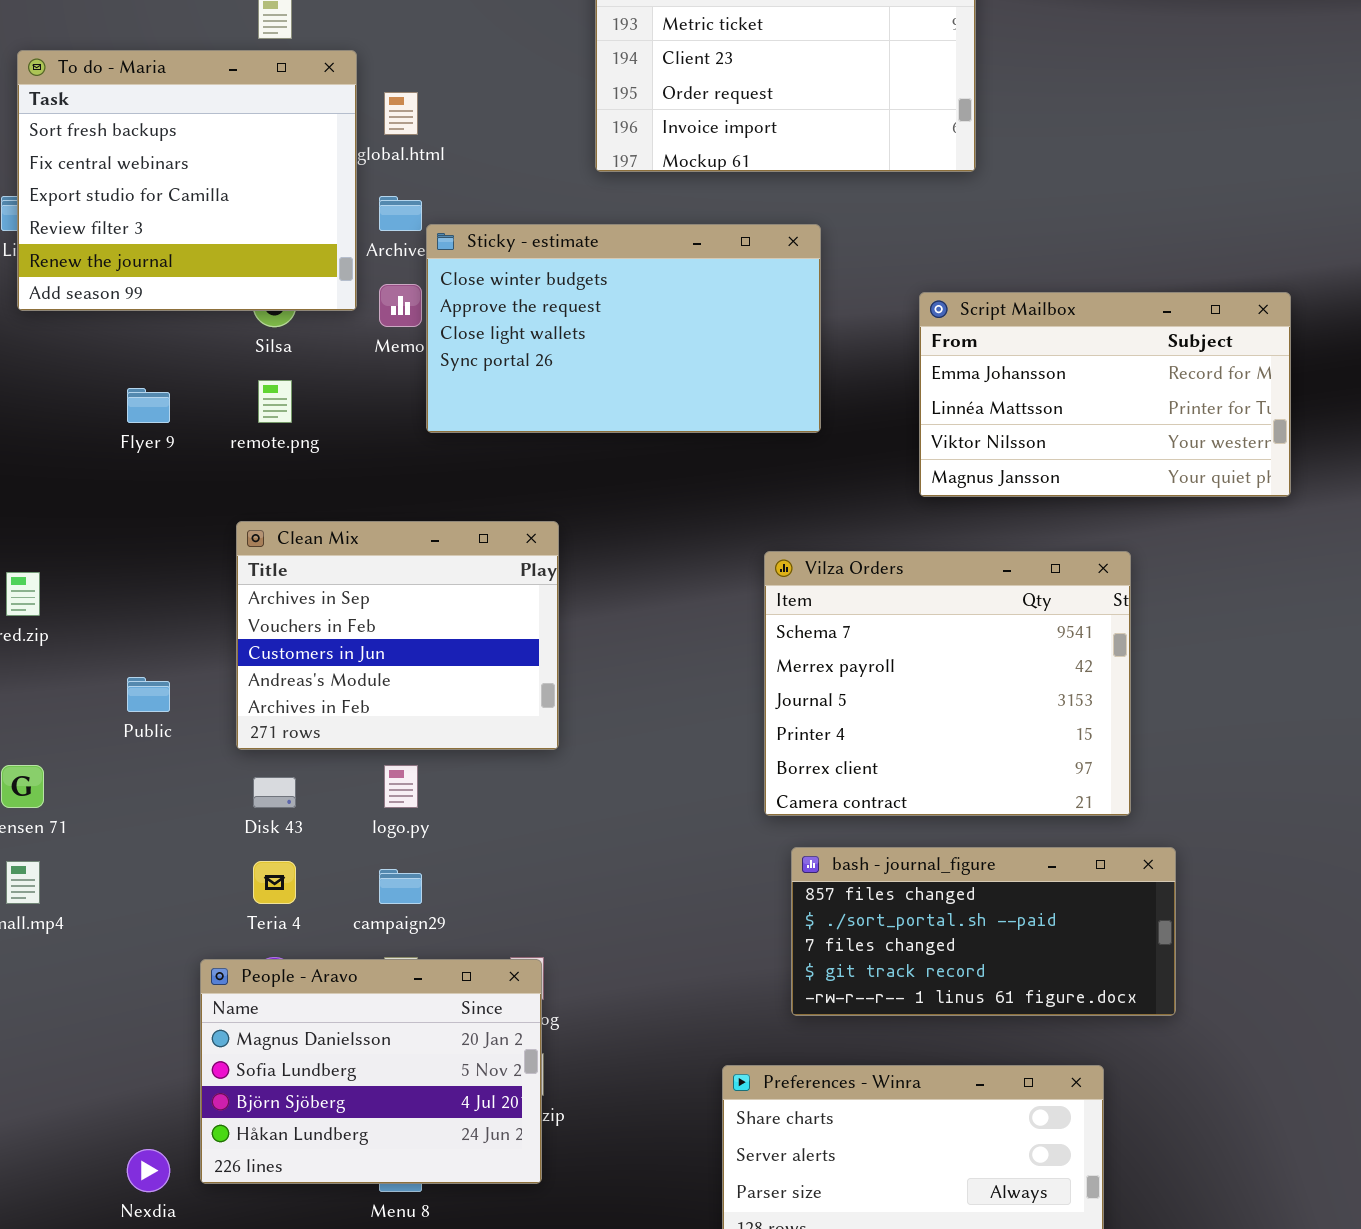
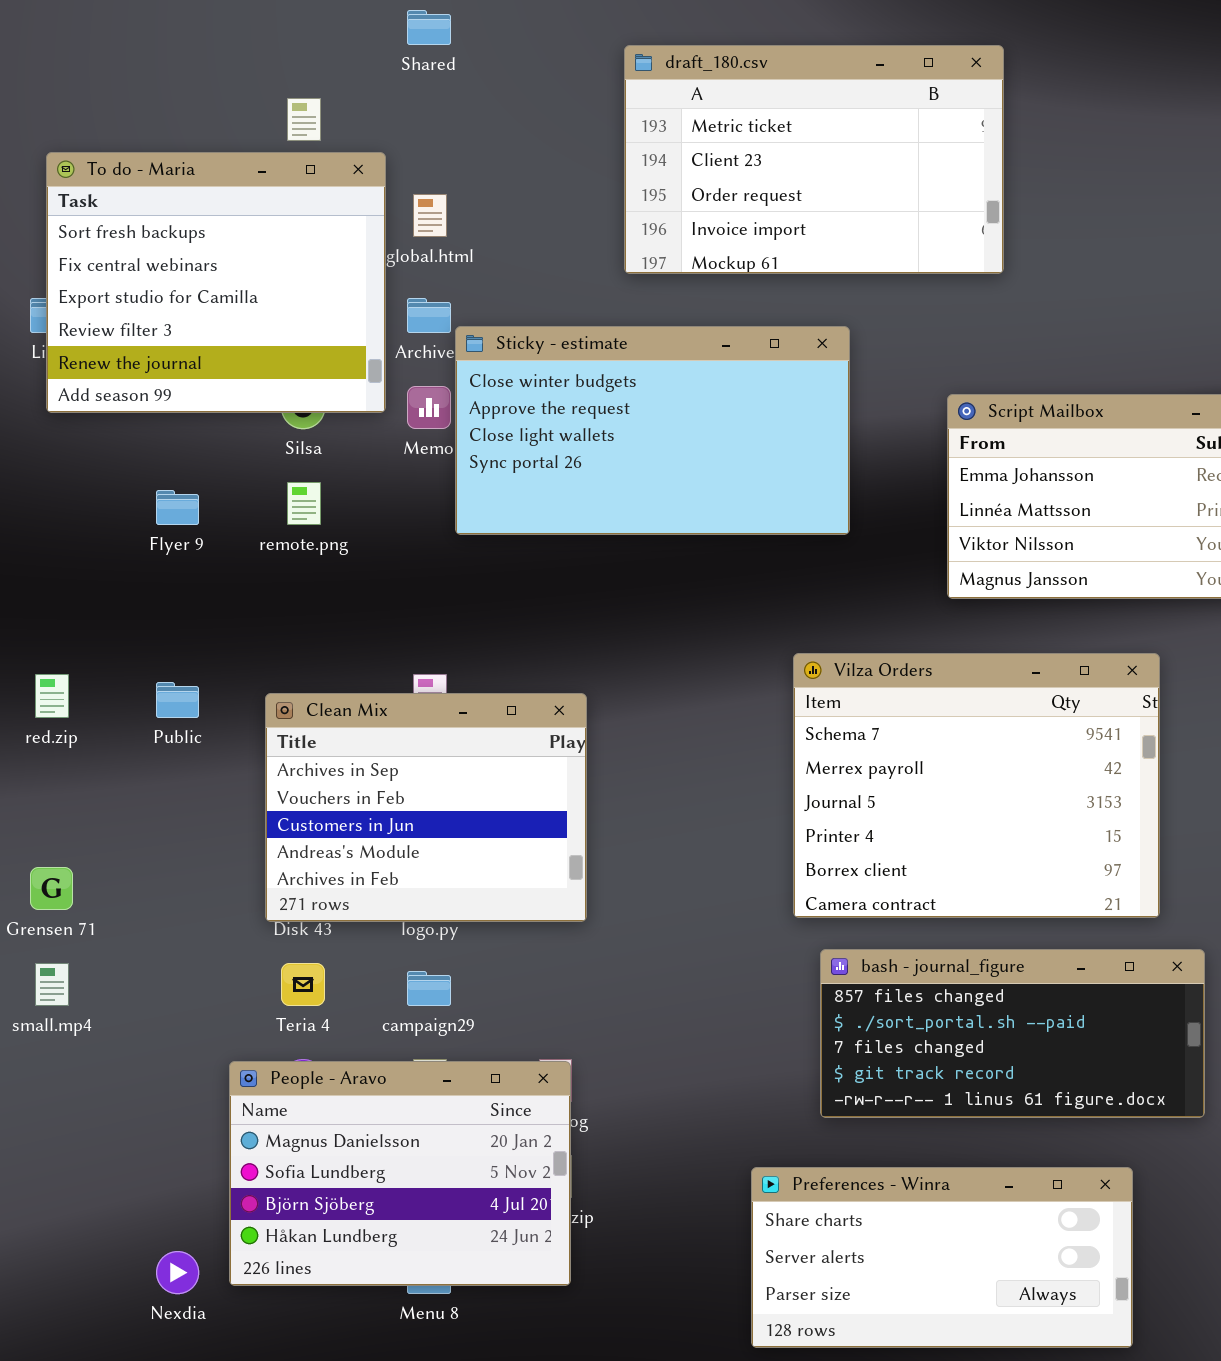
Clean Mix: [236,521,559,750] -> [265,693,587,922], moved
Public: [127,677,170,712] -> [156,682,199,718], moved

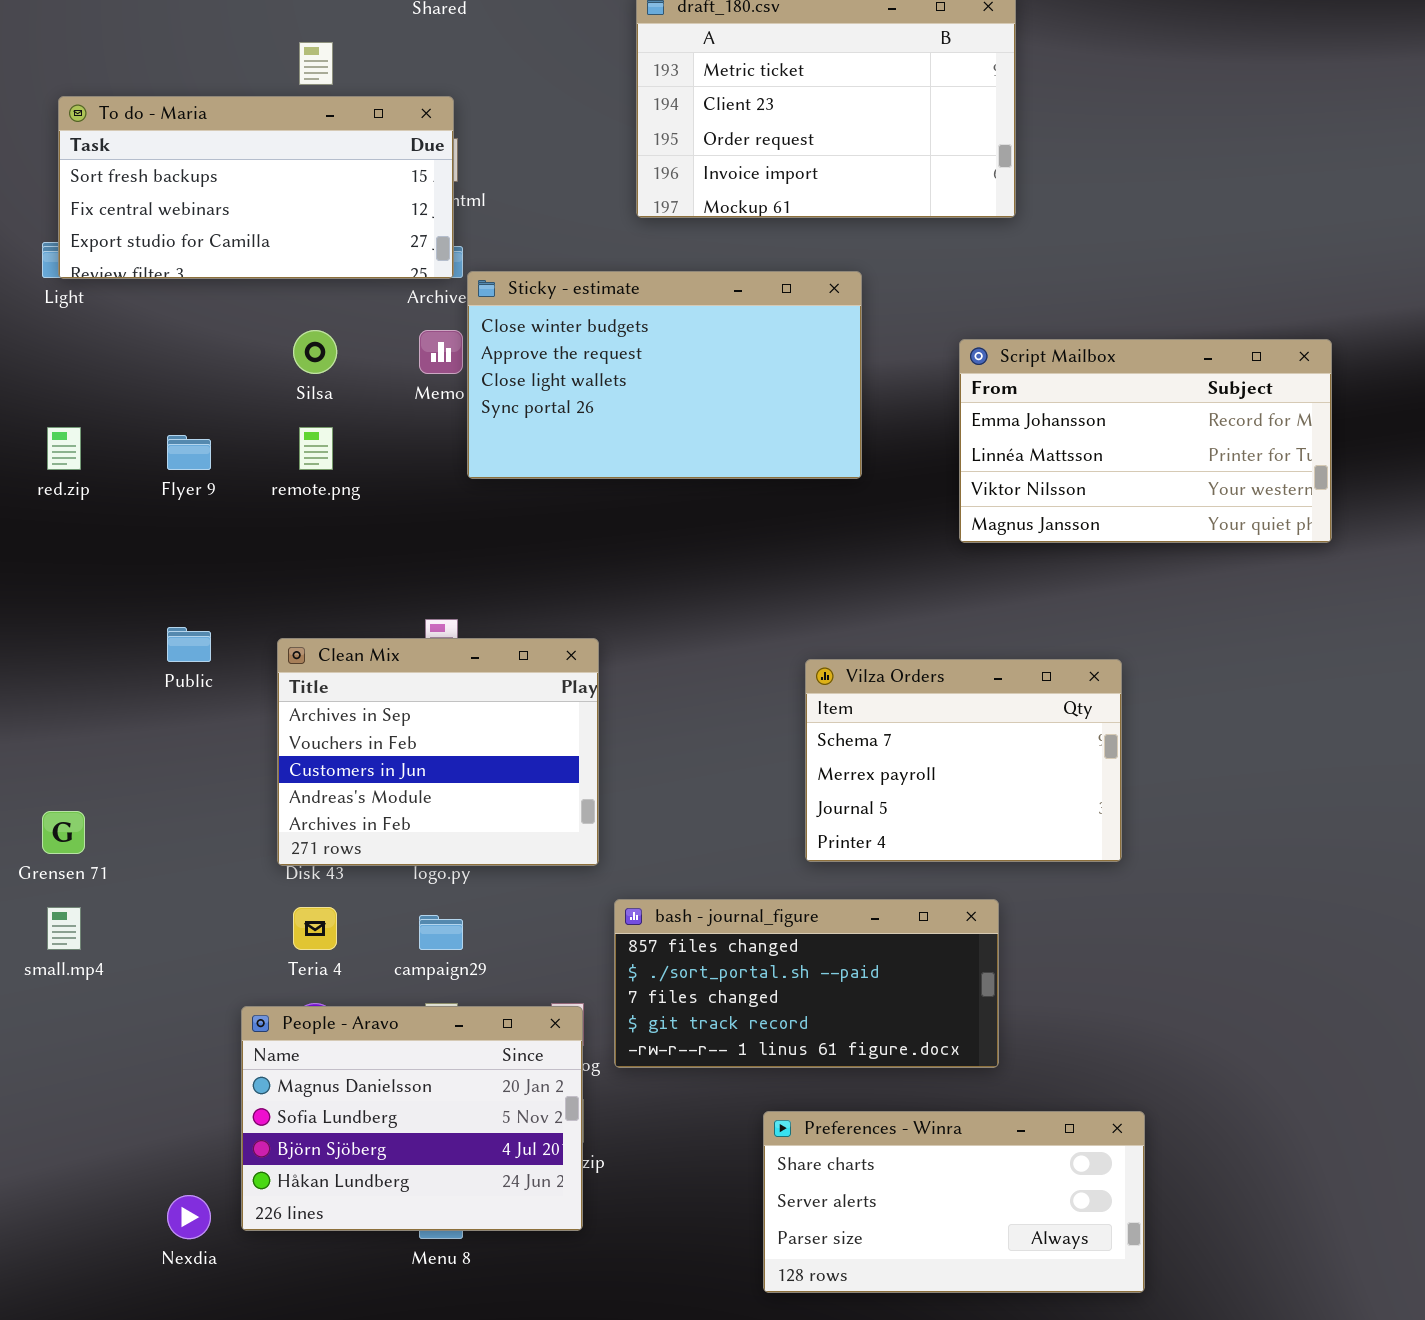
To do - Maria: [46,152,386,413] -> [58,96,454,279], resized
Vilza Orders: [793,653,1160,918] -> [805,659,1122,862], resized
red.zip: [35,674,69,718] -> [47,427,81,470], moved
bash - journal_figure: [820,949,1205,1118] -> [614,899,999,1068], moved

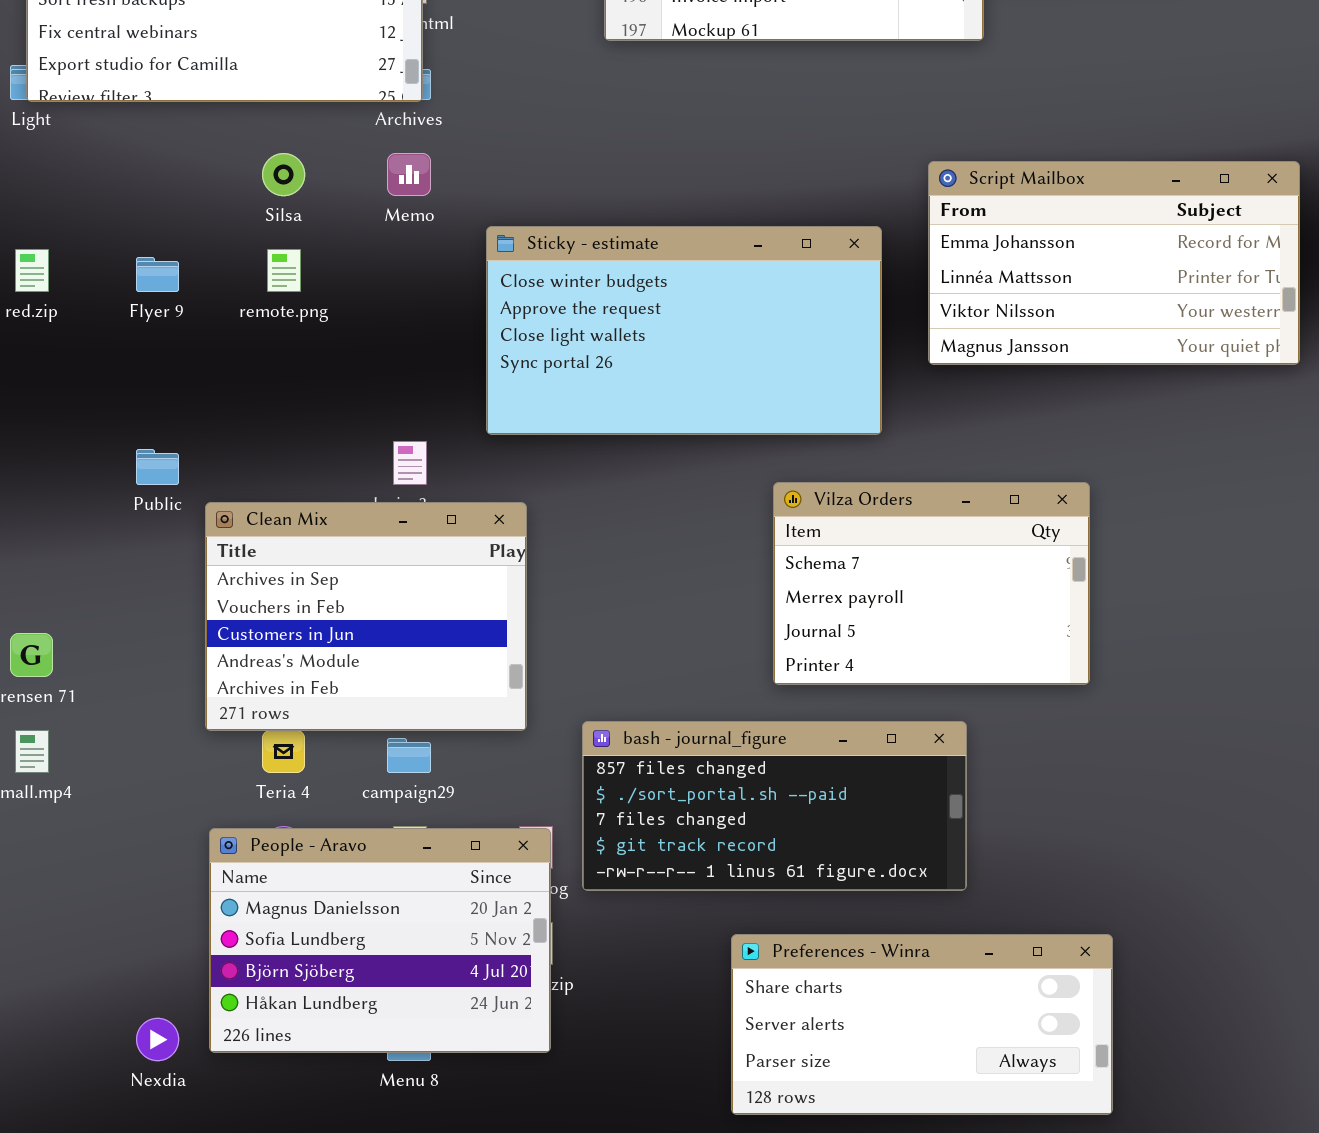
Sticky - estimate: [467,271,862,479] -> [486,226,882,435], moved
Clean Mix: [277,638,599,866] -> [205,502,527,731], moved

